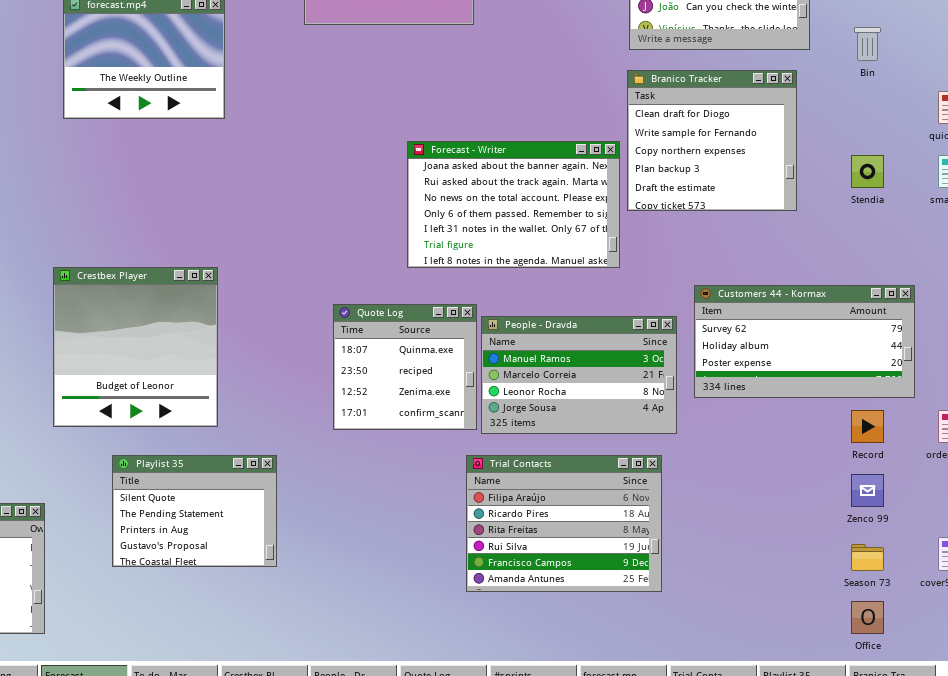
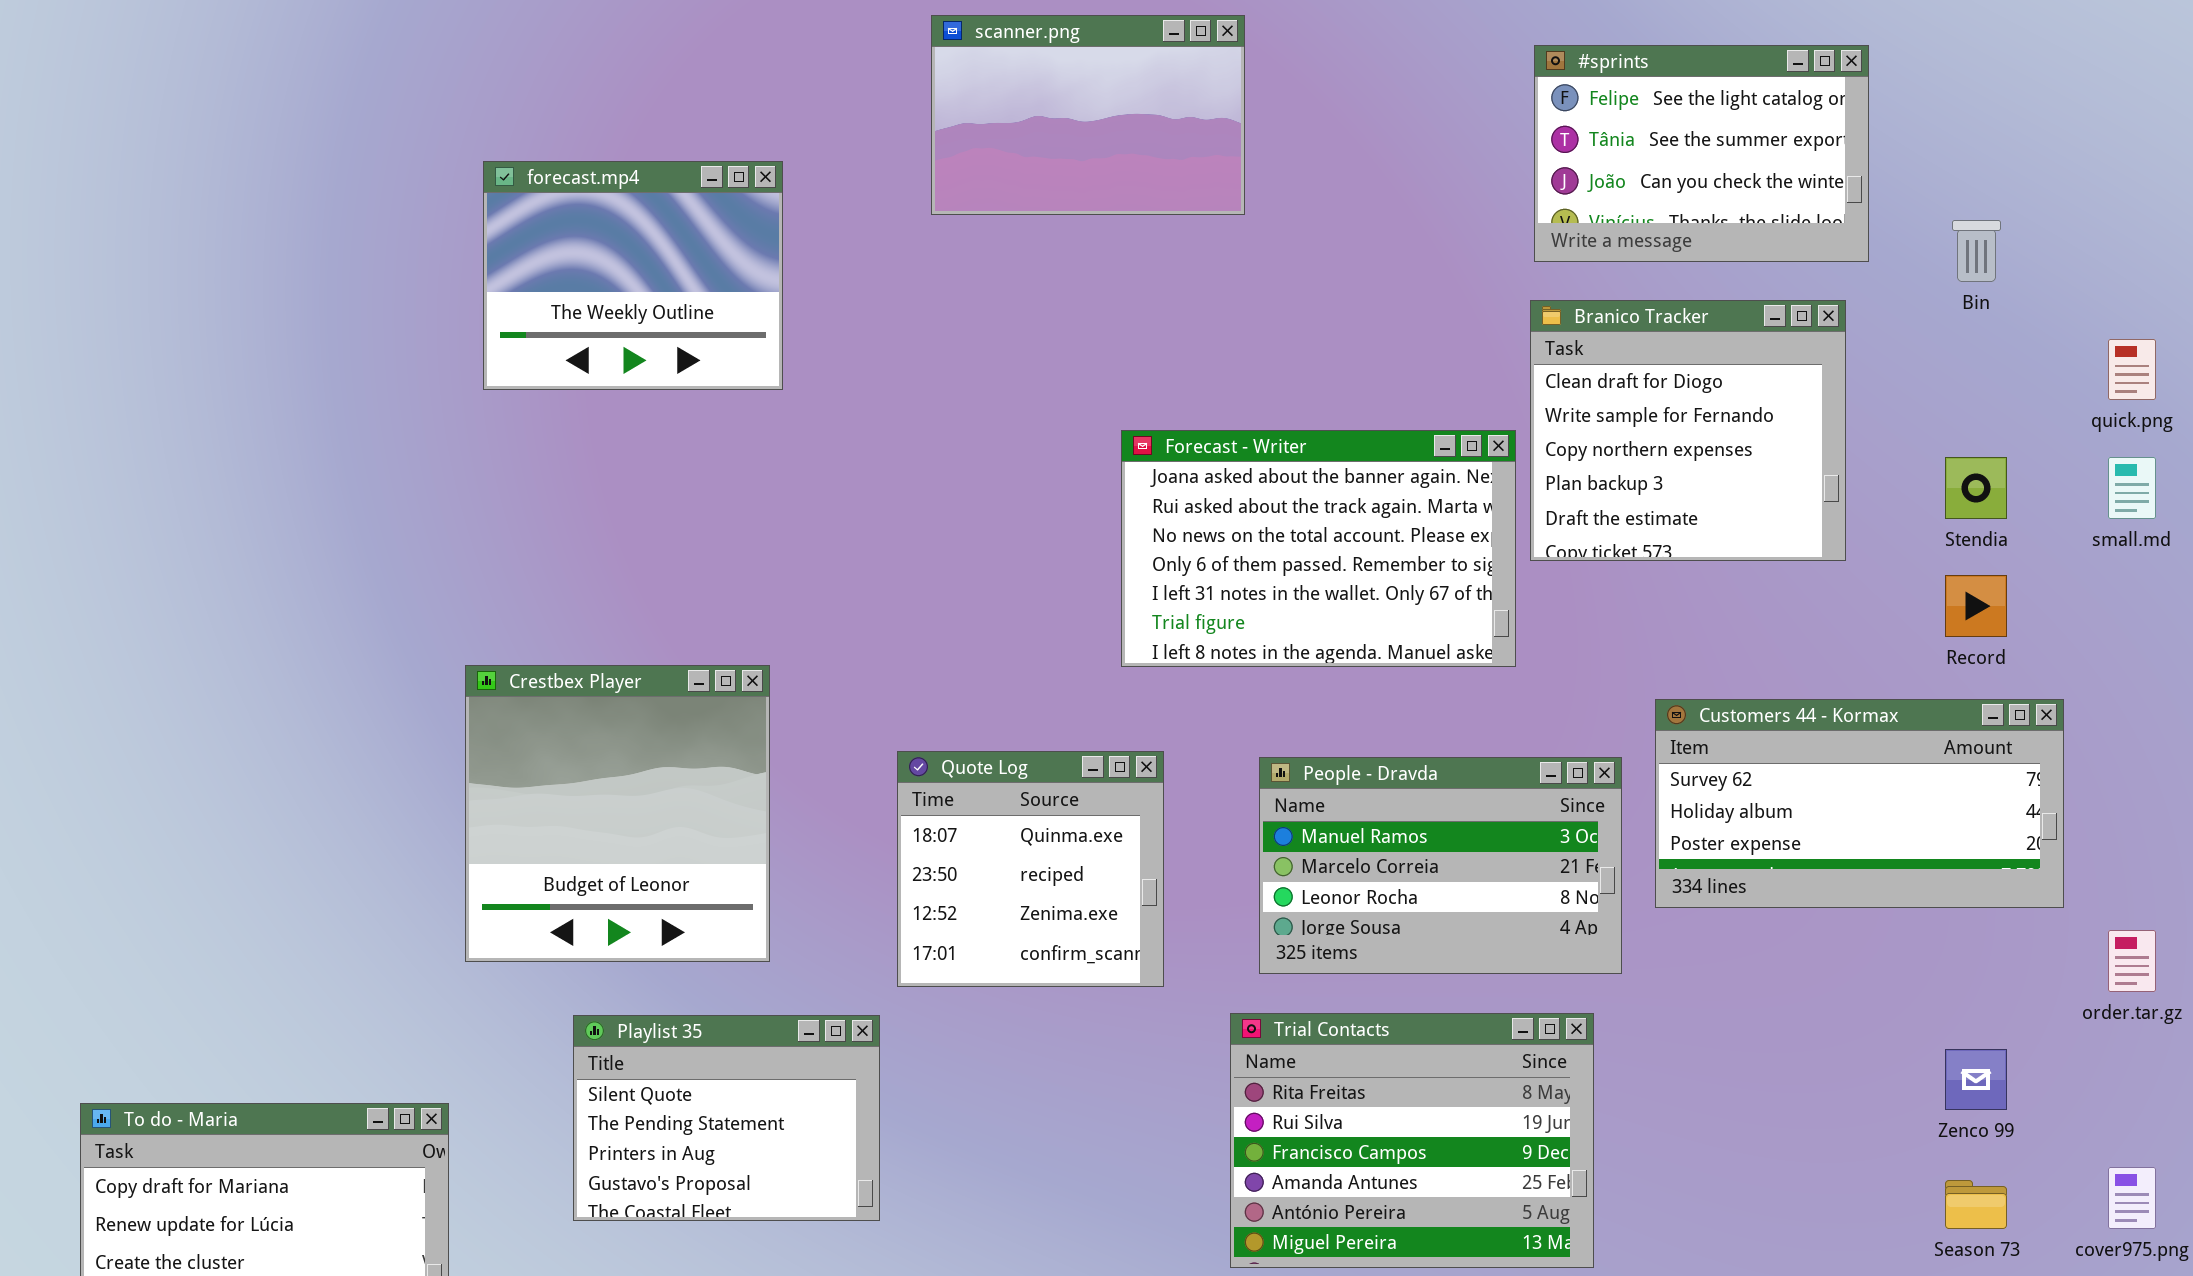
Quote Log: [333,304,477,430] -> [897,751,1164,987], moved
Record: [851,410,884,443] -> [1945,575,2007,637], moved
Trial Contacts: [466,455,662,592] -> [1230,1013,1594,1268], scrolled down 2 rows

